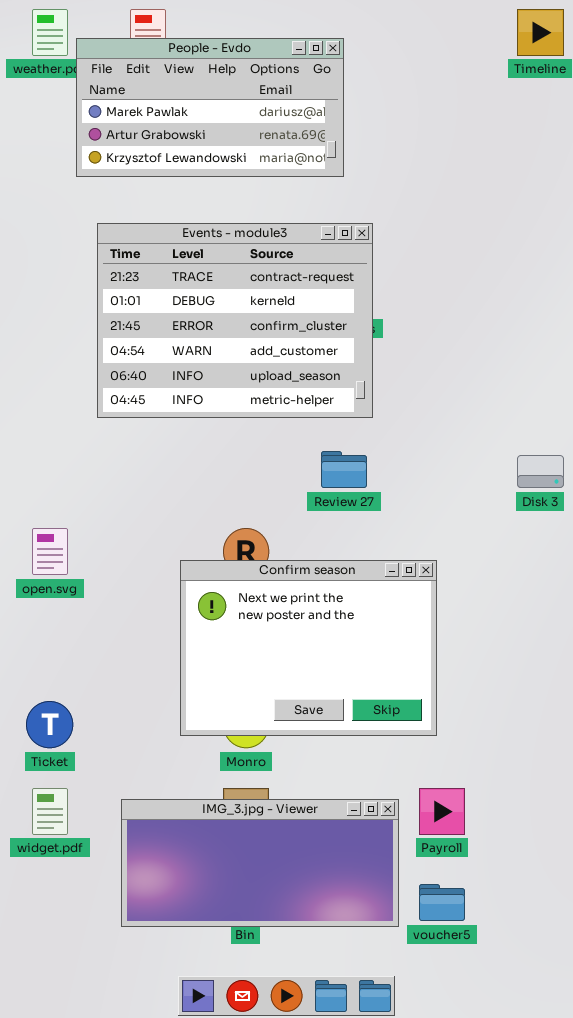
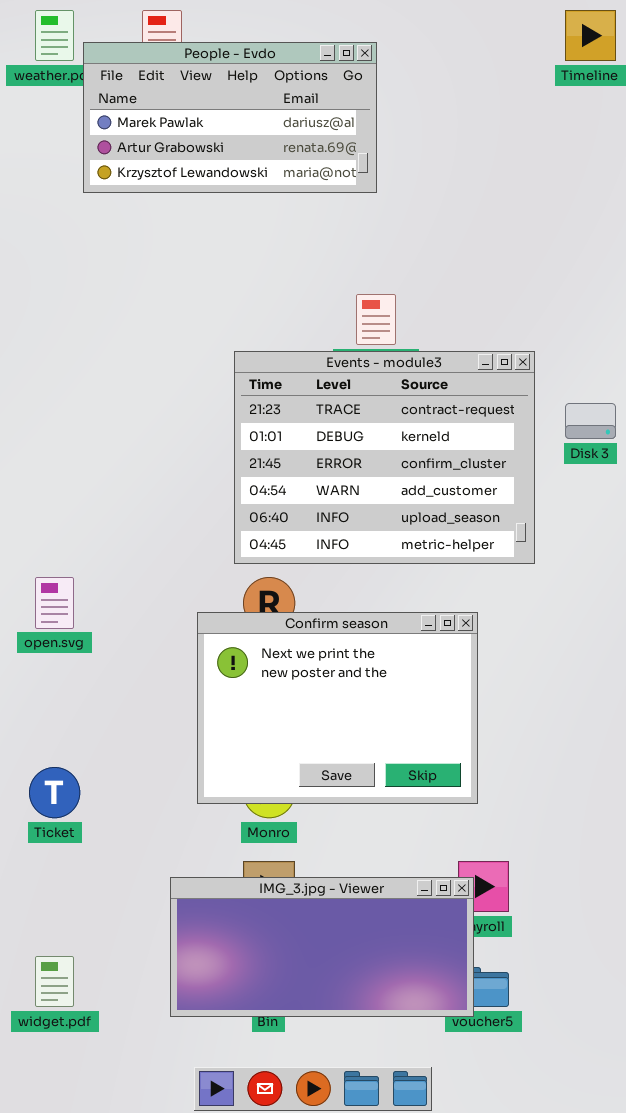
Events - module3: [97,223,373,418] -> [234,351,535,564], moved
Disk 3: [517,455,564,488] -> [565,403,616,439], moved
widget.pdf: [32,788,68,835] -> [35,956,74,1007], moved
IMG_3.jpg - Viewer: [121,799,399,927] -> [170,877,474,1017], moved

